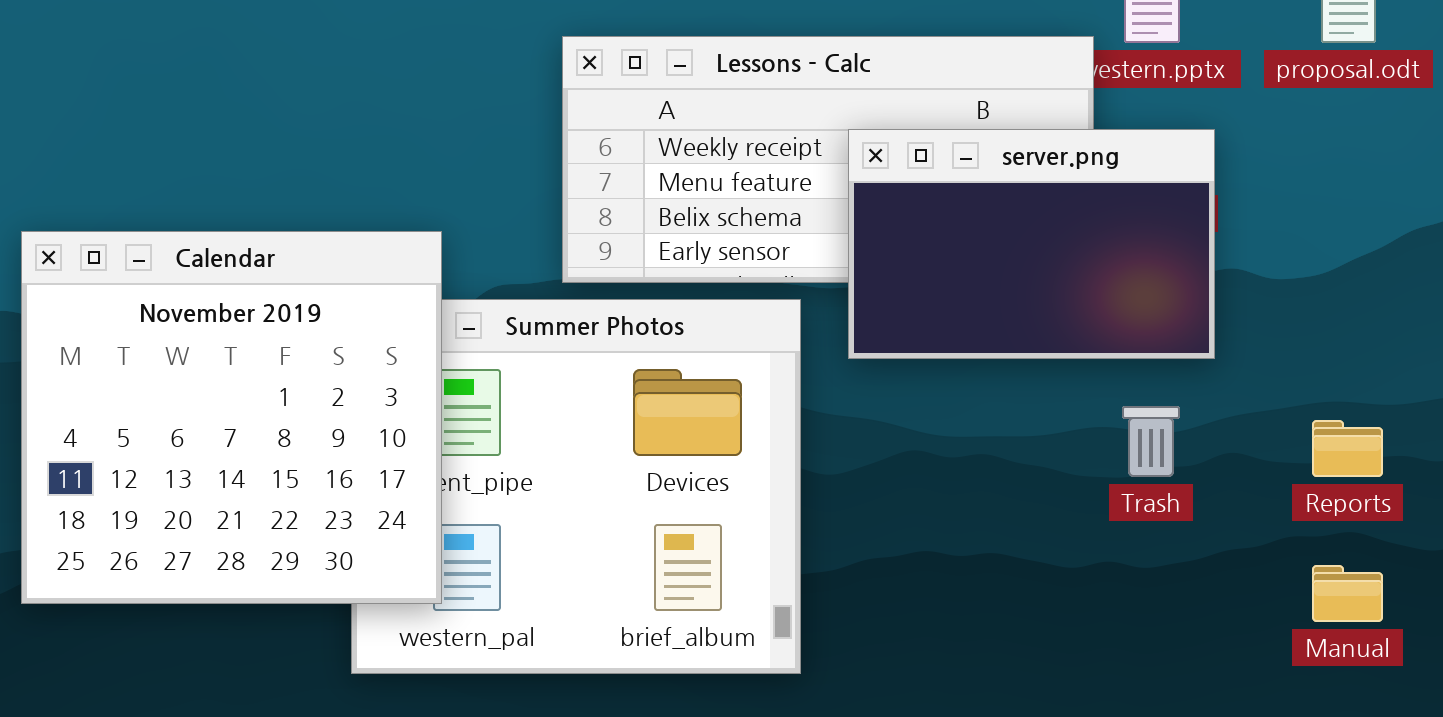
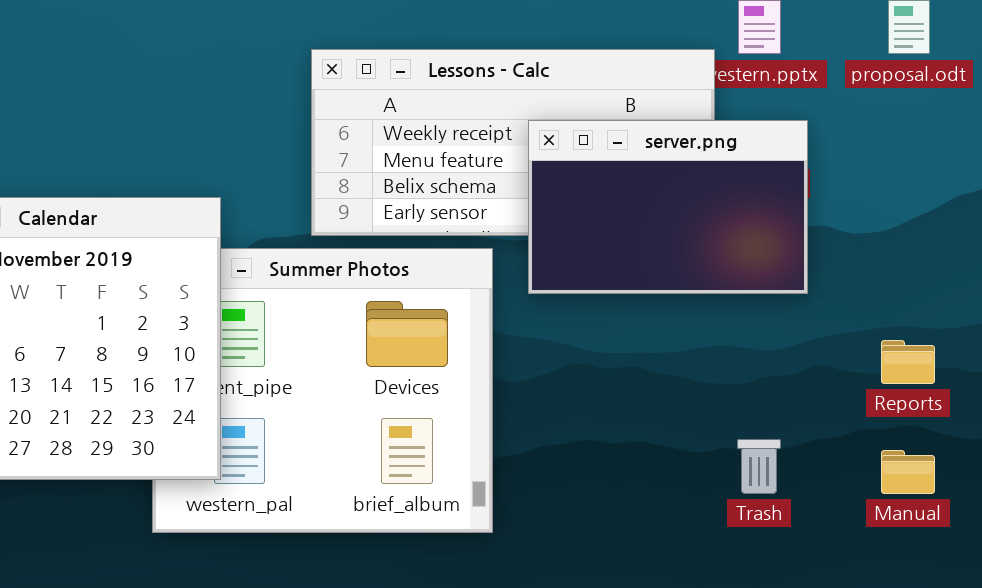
Trash: [1122,406,1180,477] -> [737,439,781,494], moved

